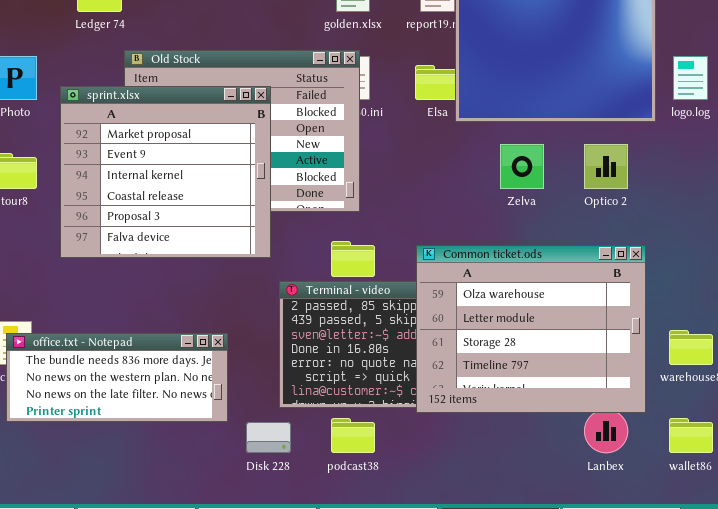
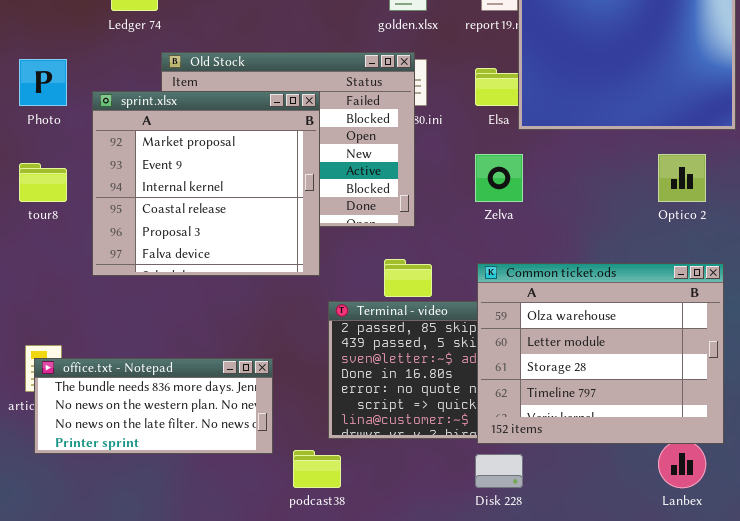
Zelva: [500,144,544,189] -> [475,154,523,202], moved
podcast38: [331,418,375,453] -> [293,450,341,488], moved
Disk 228: [246,422,291,453] -> [475,454,523,488], moved

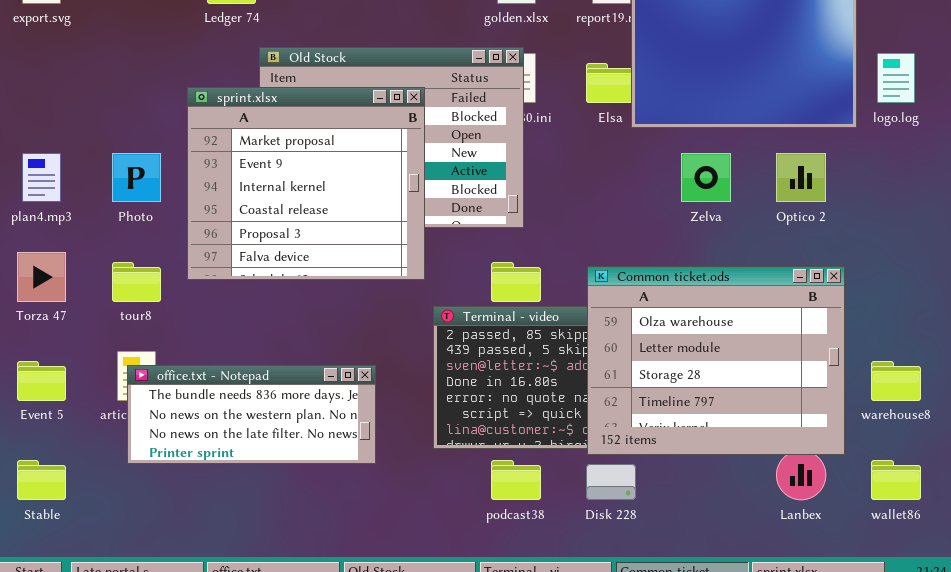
Photo: [19,59,67,106] -> [112,153,161,202], moved
Zelva: [475,154,523,202] -> [681,153,731,202], moved
tour8: [19,163,67,202] -> [112,262,161,302], moved
podcast38: [293,450,341,488] -> [491,460,541,500], moved

